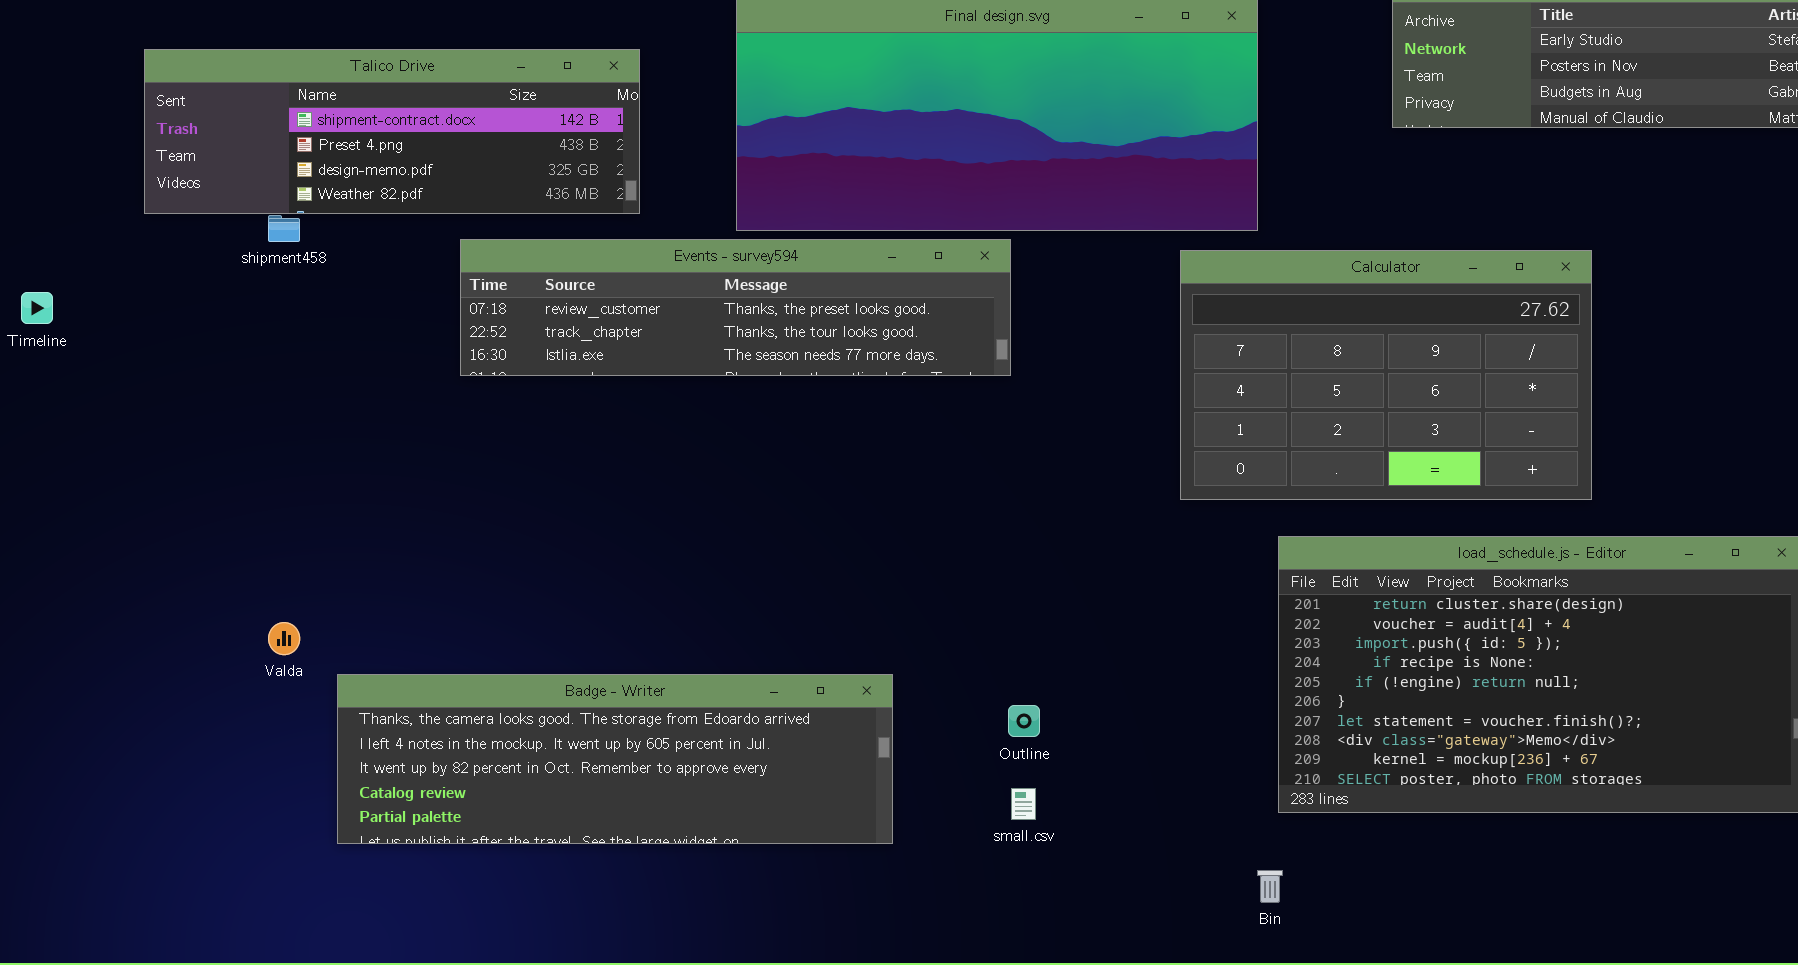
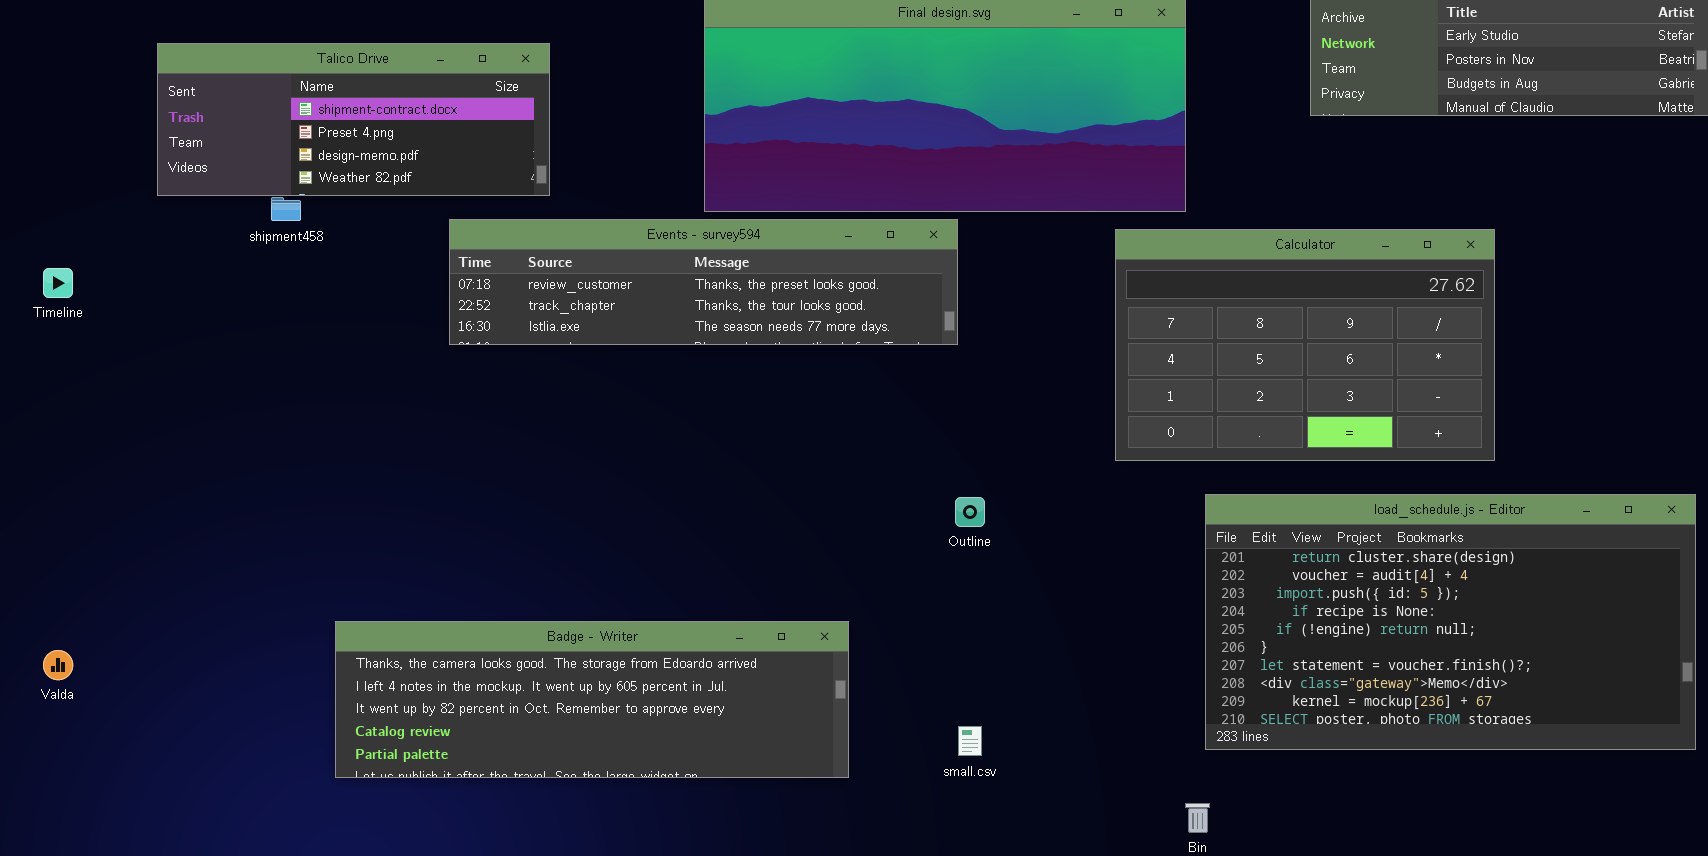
Talico Drive: [144,49,640,214] -> [157,43,550,196], resized
Valda: [268,622,300,655] -> [43,650,73,680], moved
Outline: [1008,705,1040,737] -> [955,497,985,527], moved

